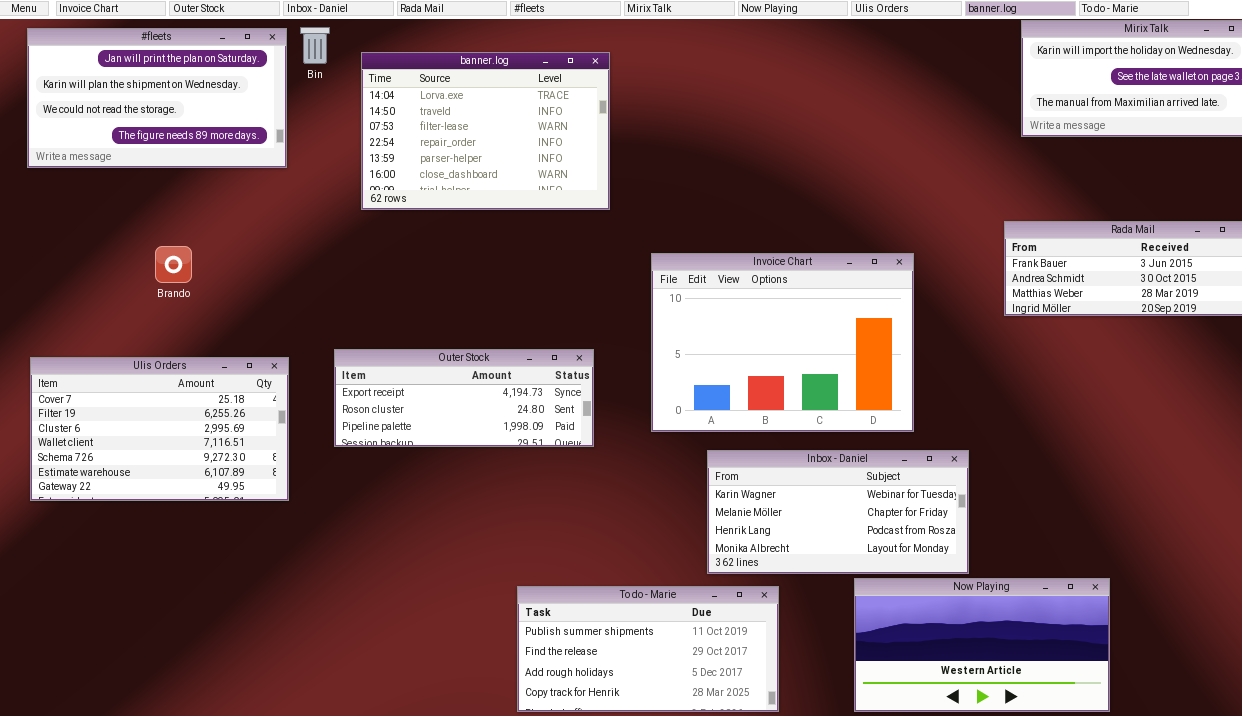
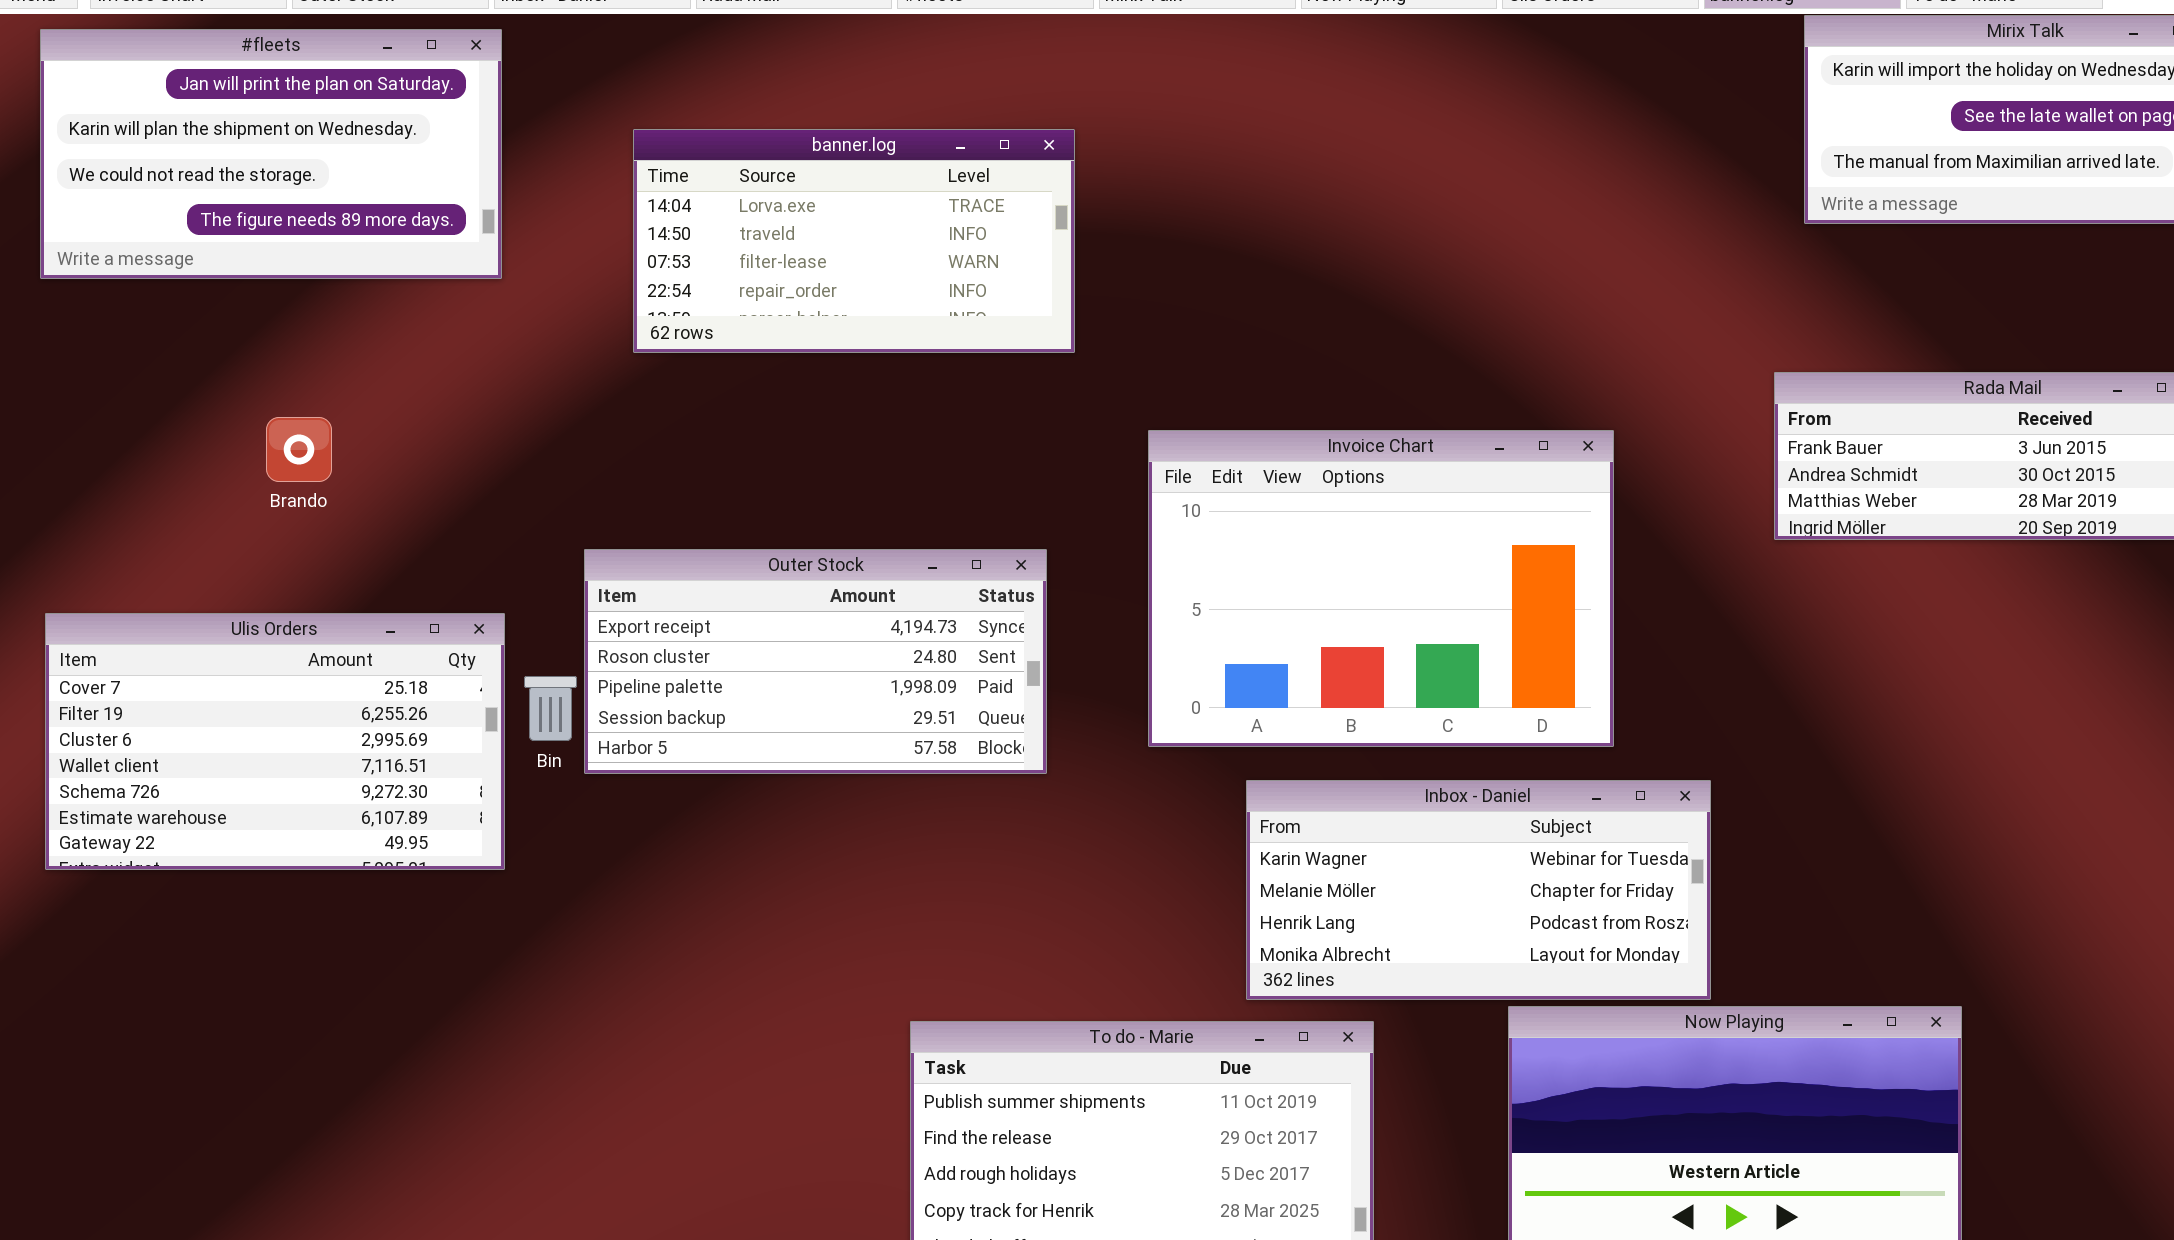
Bin: [300,27,330,64] -> [524,676,577,741], moved
banner.log: [361,52,610,210] -> [633,129,1075,353], resized
Outer Stock: [334,349,594,447] -> [584,549,1047,774], resized

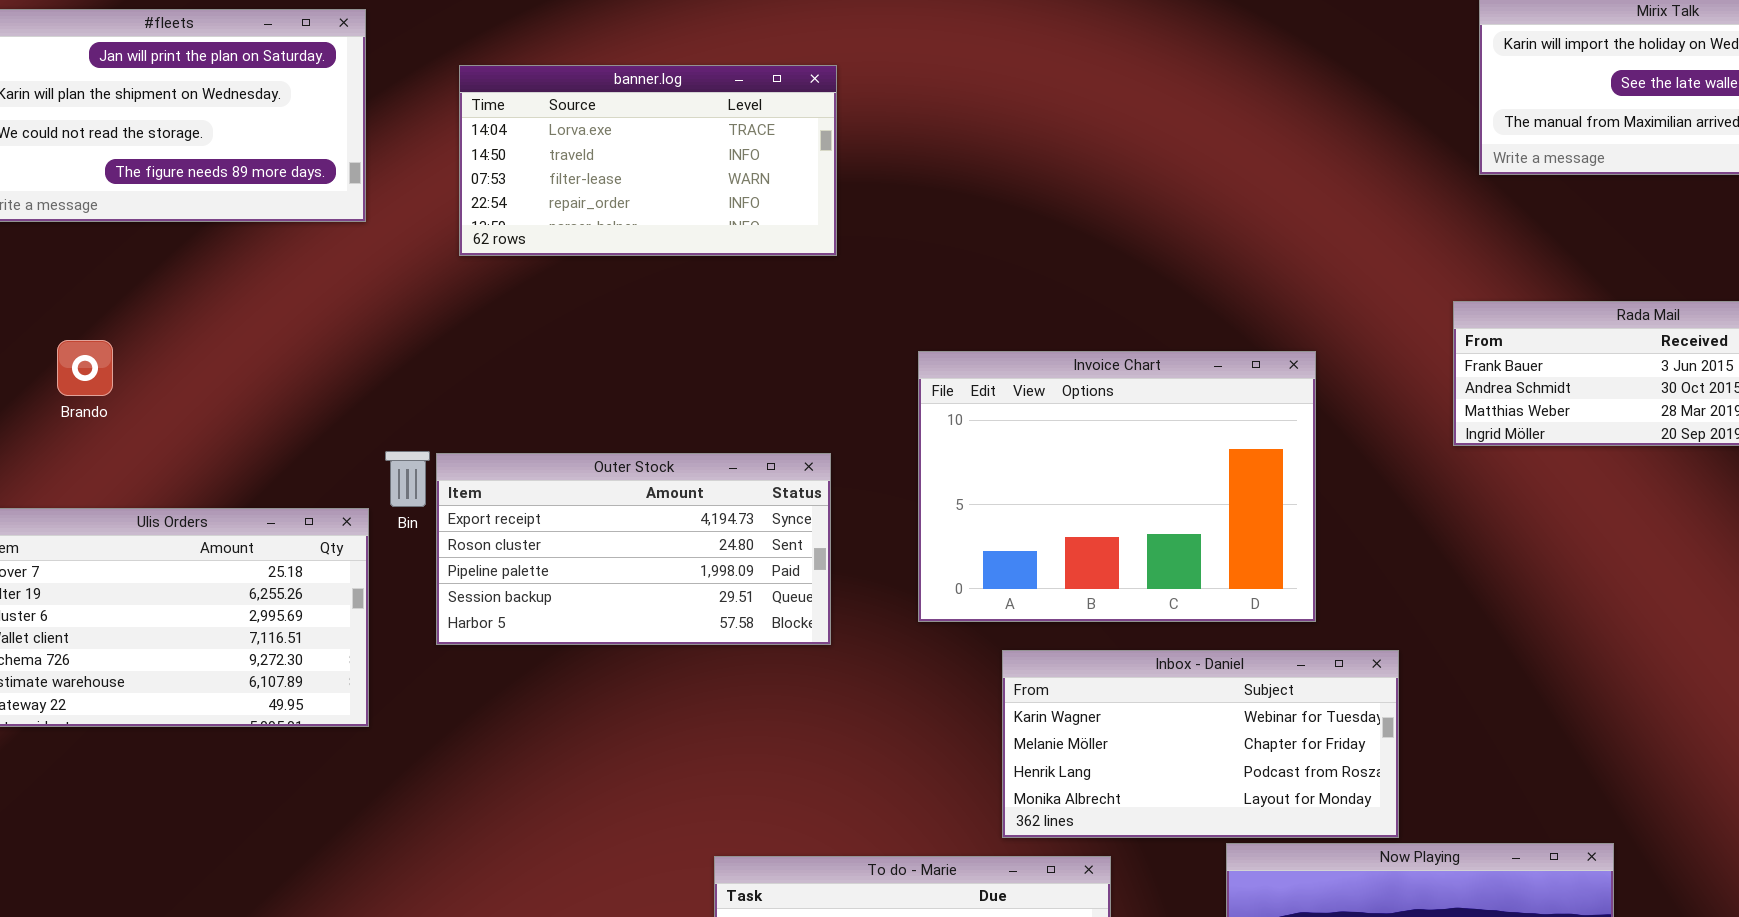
banner.log: [633,129,1075,353] -> [459,65,837,256], moved
Brando: [266,417,332,482] -> [57,340,113,396], moved
Bin: [524,676,577,741] -> [385,451,430,507], moved

